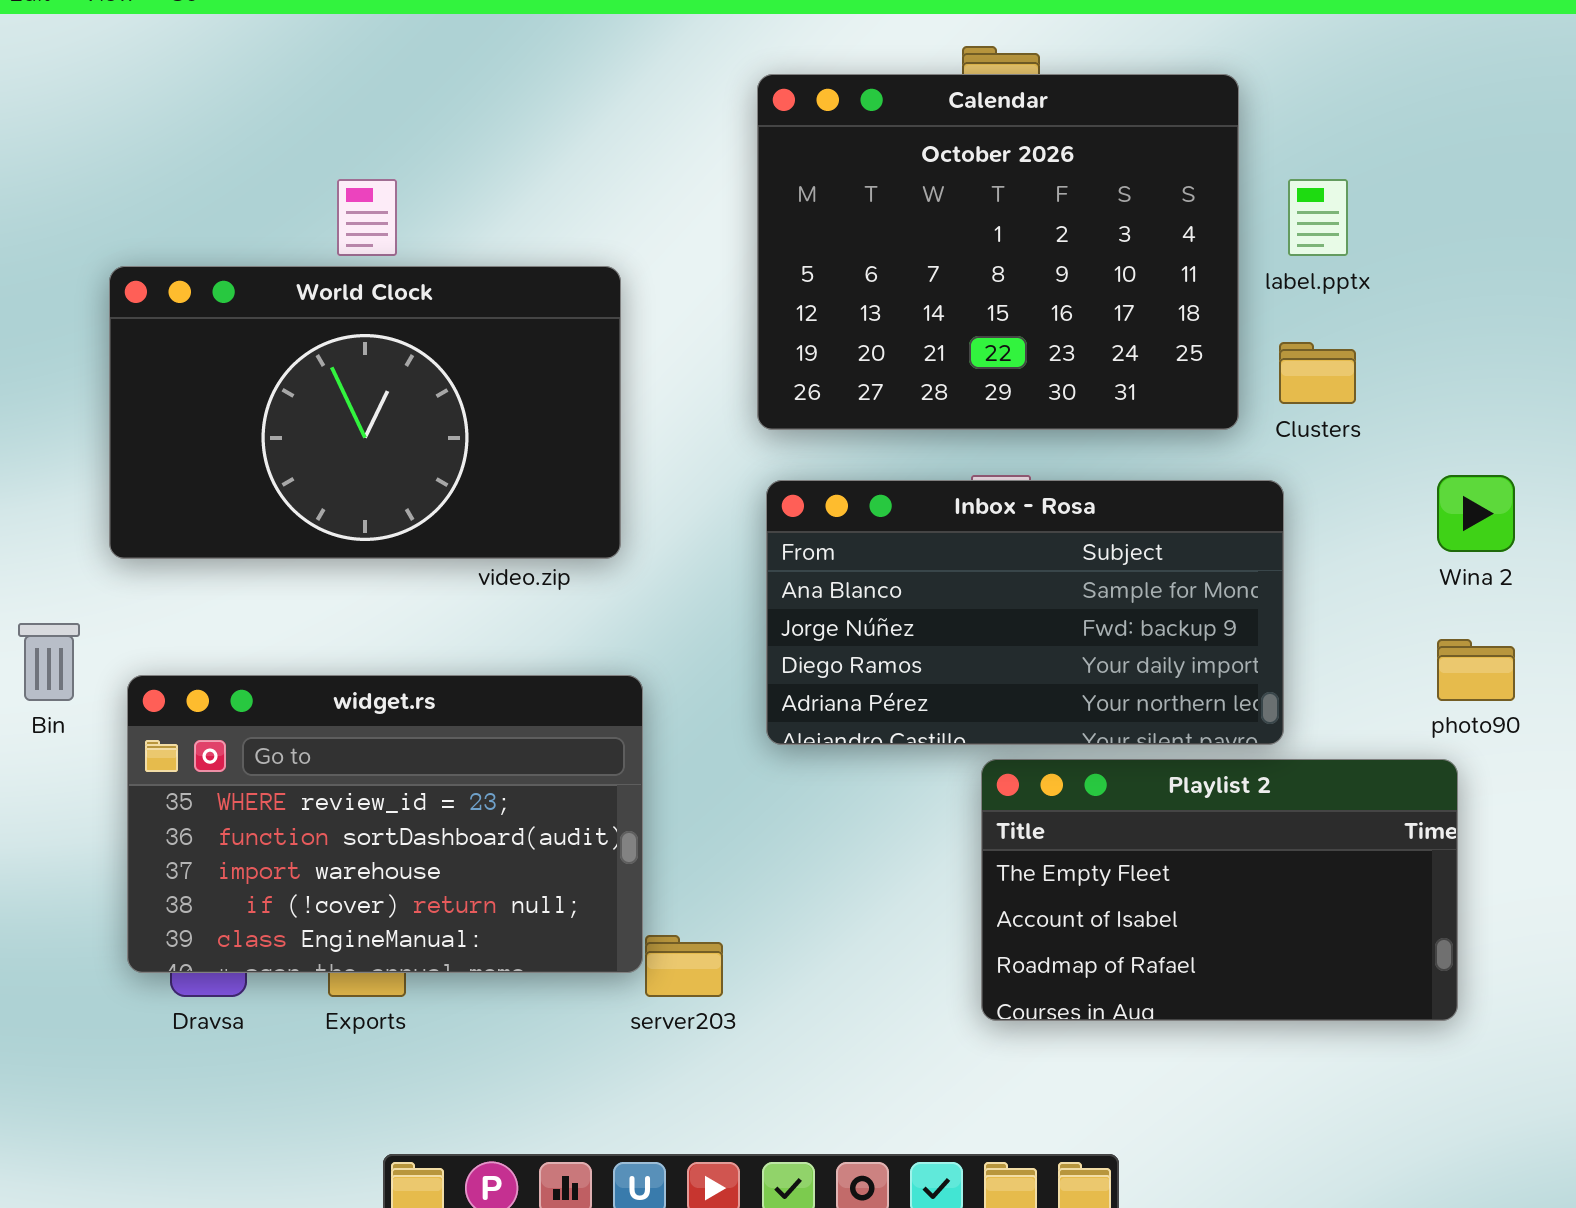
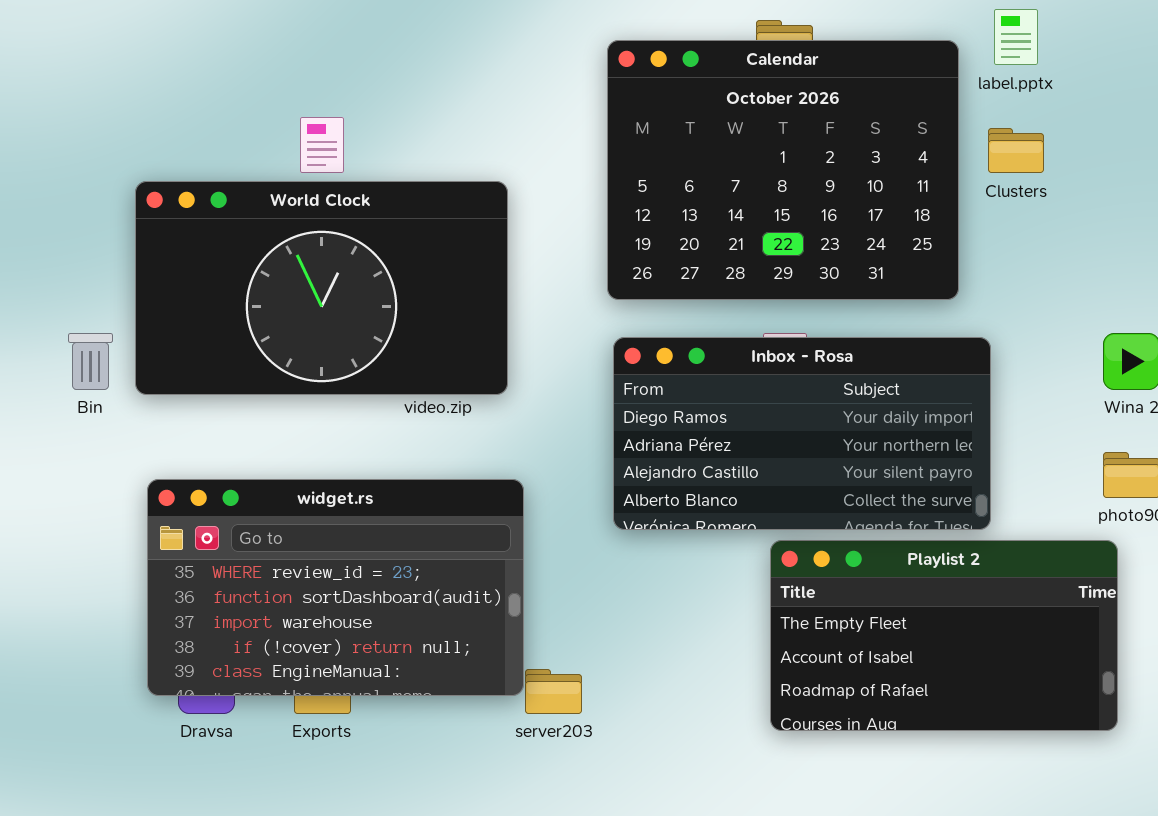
label.pptx: [1288,179,1348,256] -> [994,9,1038,65], moved
Clusters: [1279,342,1356,404] -> [988,128,1044,173], moved
Inbox - Rosa: [766,480,1284,745] -> [613,337,991,530], scrolled down 2 rows
Bin: [18,623,80,701] -> [68,333,113,390], moved

